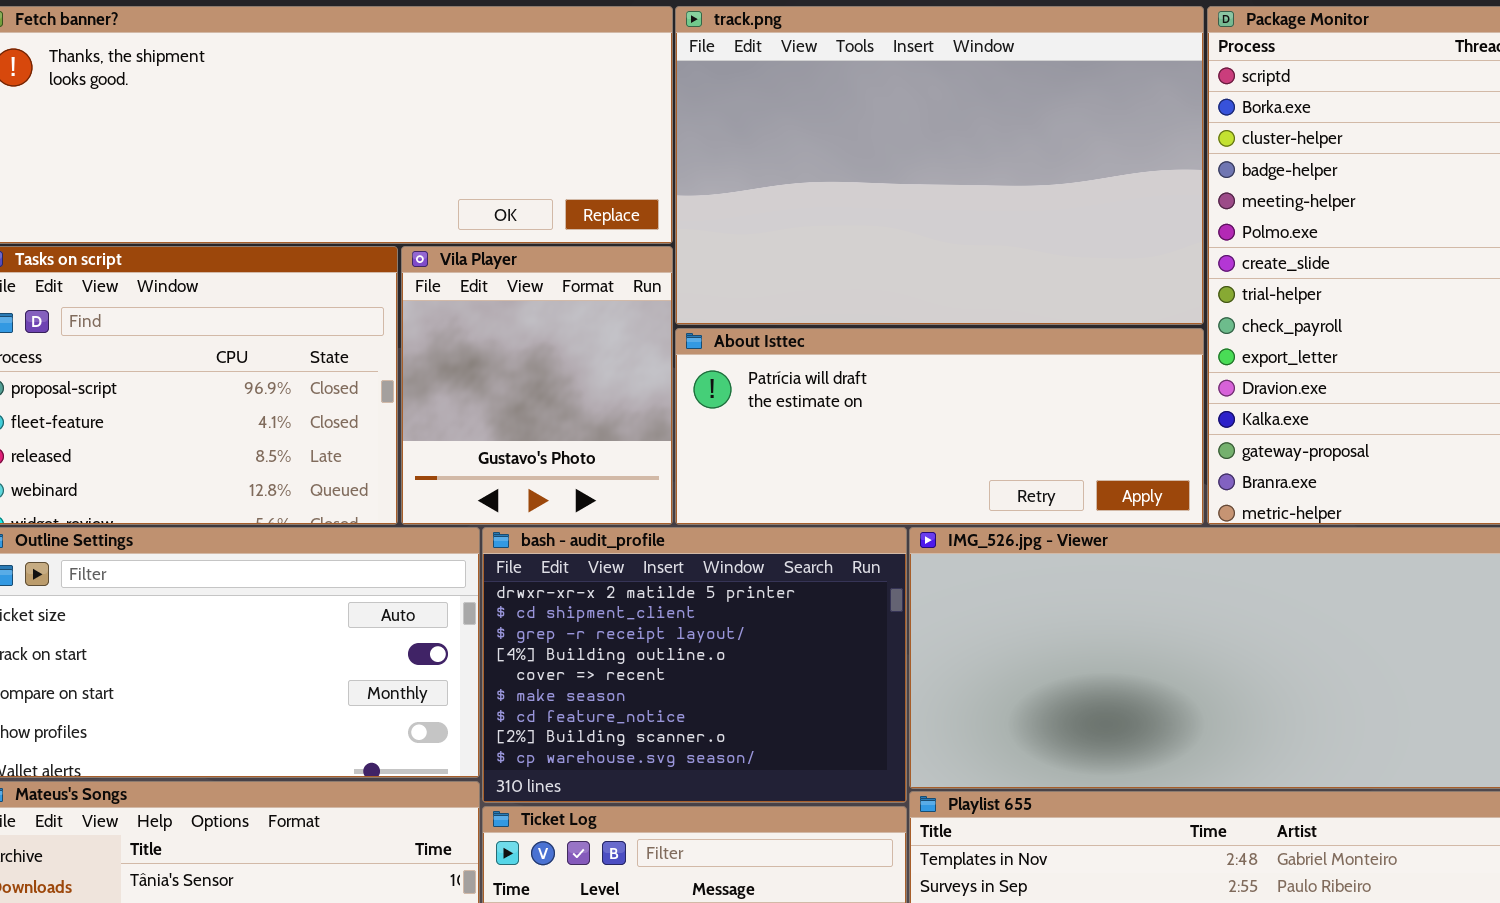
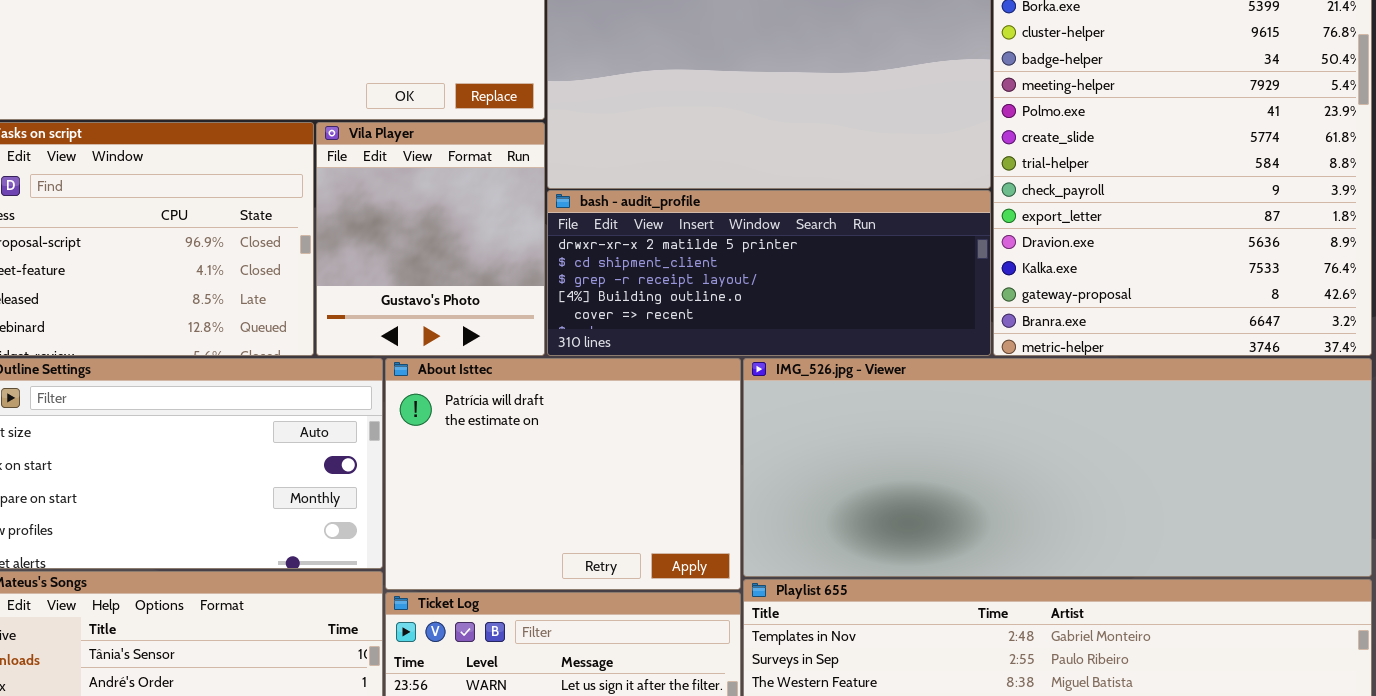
About Isttec: [675,328,1204,525] -> [385,358,741,590], moved, resized
bash - audit_profile: [482,527,907,803] -> [547,190,991,356], moved, resized

